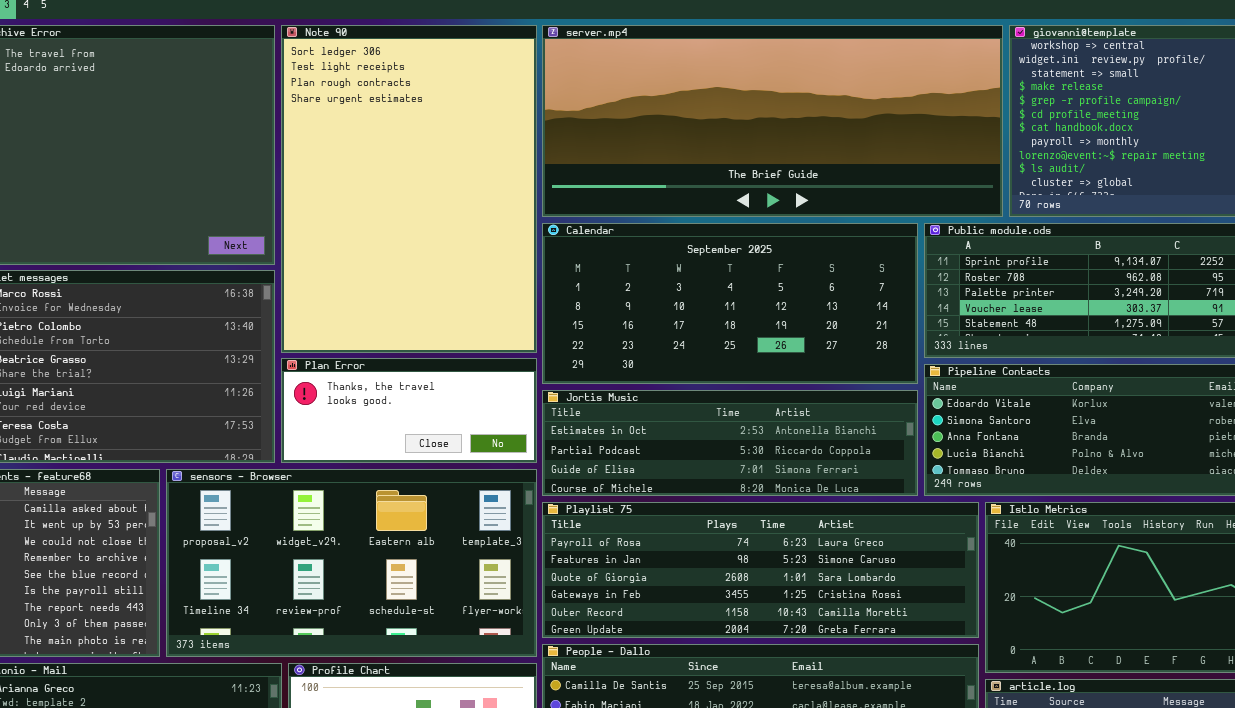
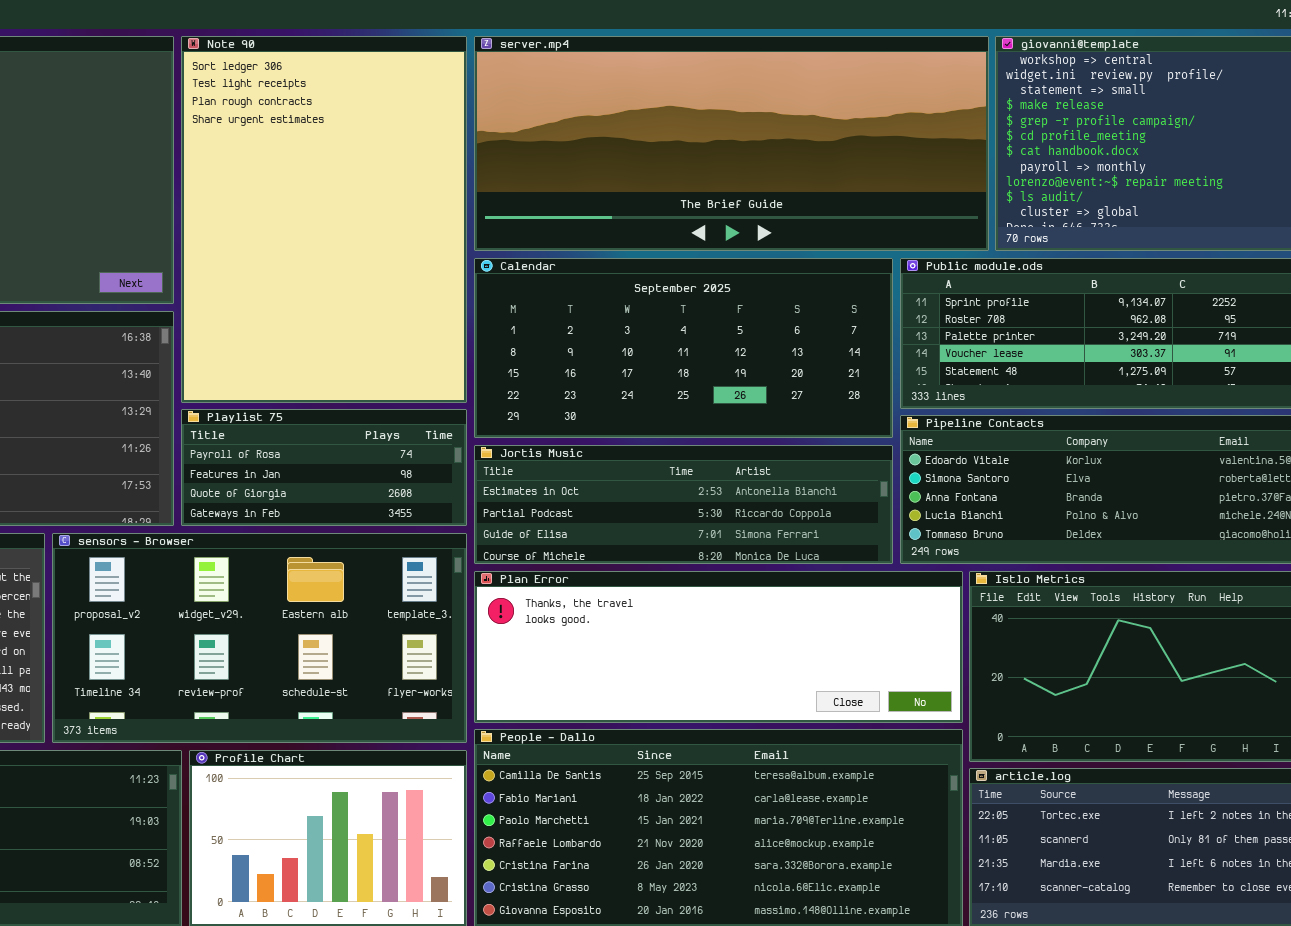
Plan Error: [281,358,537,463] -> [474,571,963,723], moved, resized
Playlist 75: [542,502,979,638] -> [181,409,467,526], moved, resized

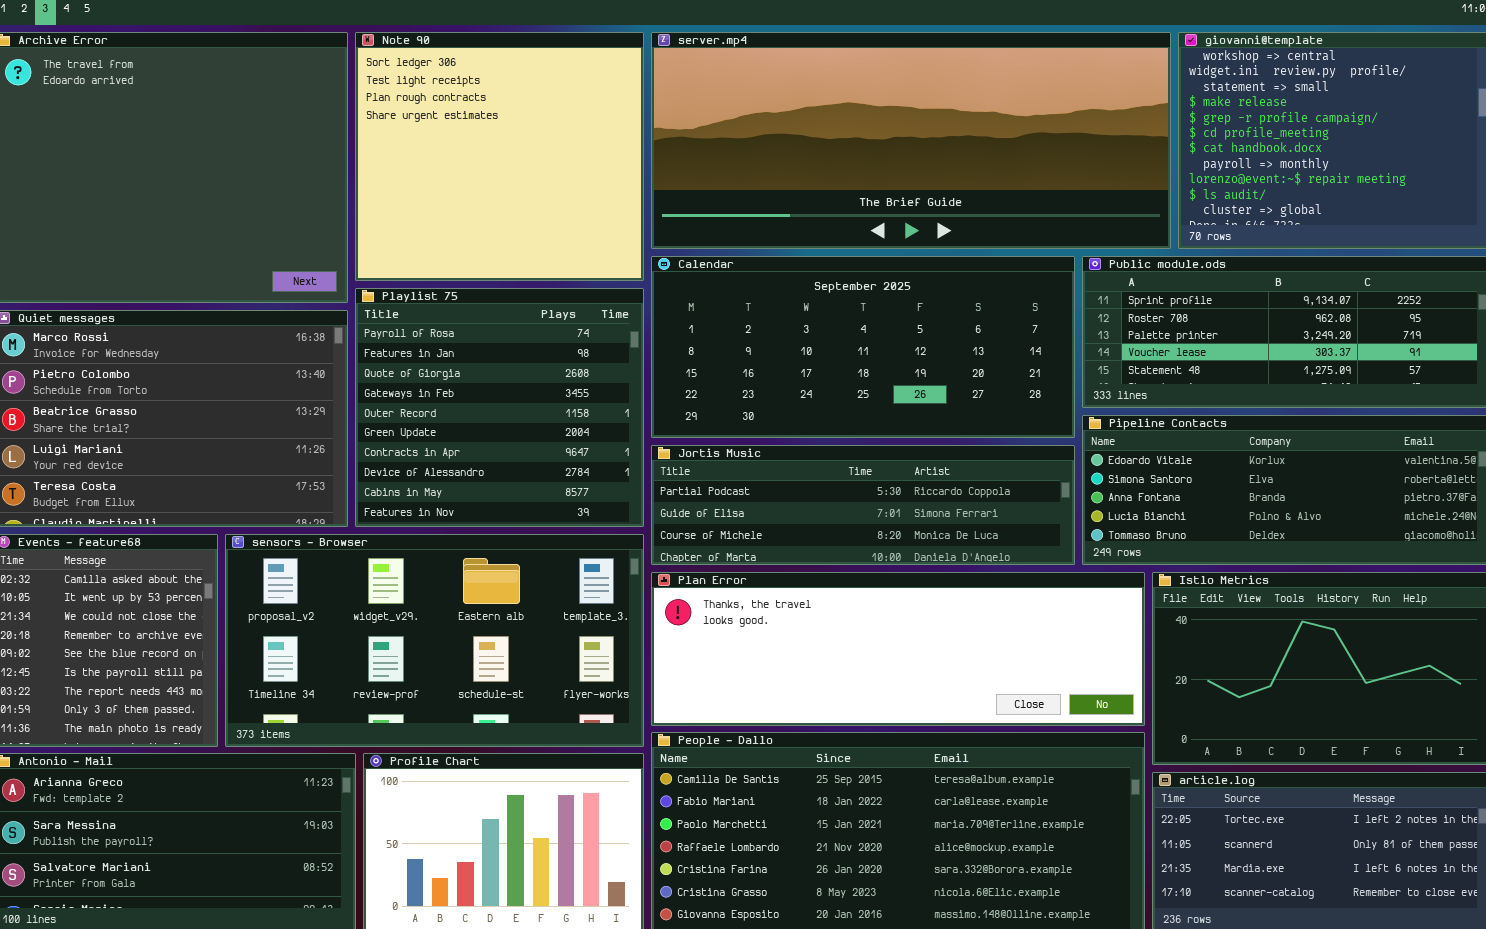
Note 90: [181,36,467,403] -> [355,32,644,281], resized
Playlist 75: [181,409,467,526] -> [355,288,644,527], resized
Jortis Music: [474,445,893,564] -> [651,445,1075,565], scrolled down 1 row

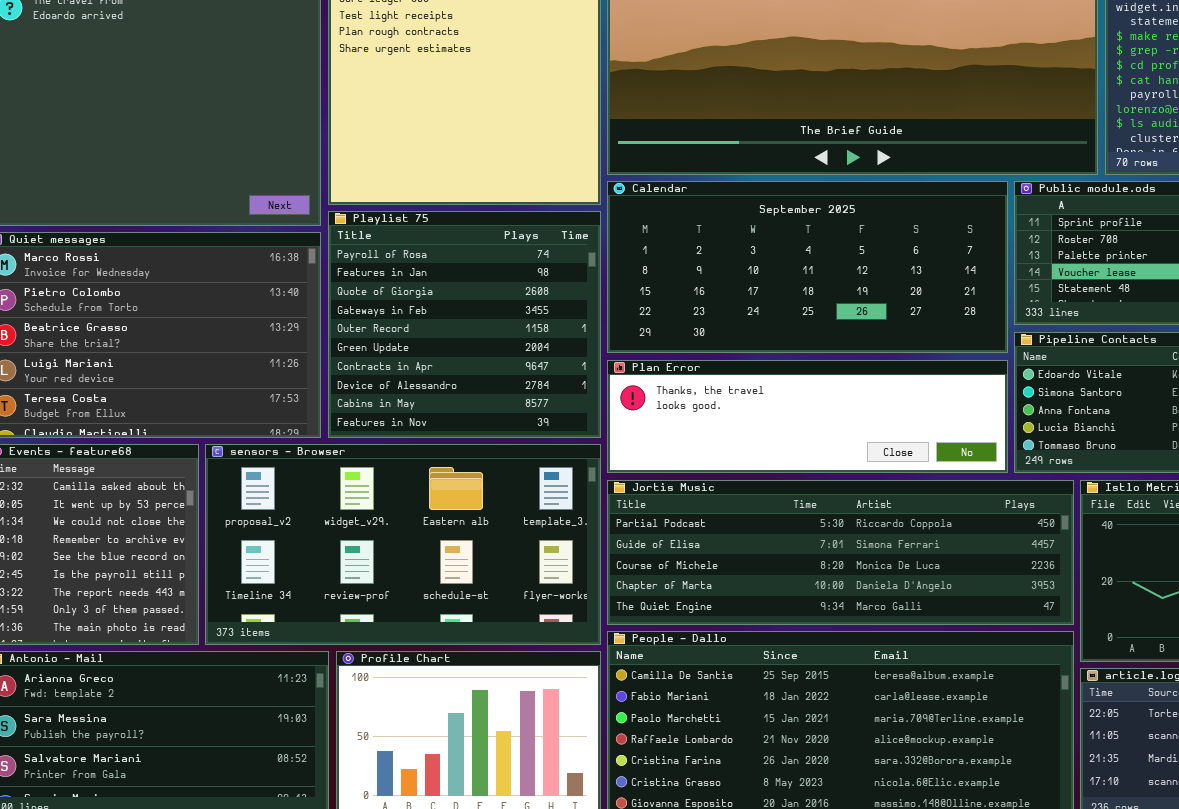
Jortis Music: [651,445,1075,565] -> [607,480,1074,625], moved, resized
Plan Error: [651,572,1145,726] -> [607,360,1008,473], moved, resized

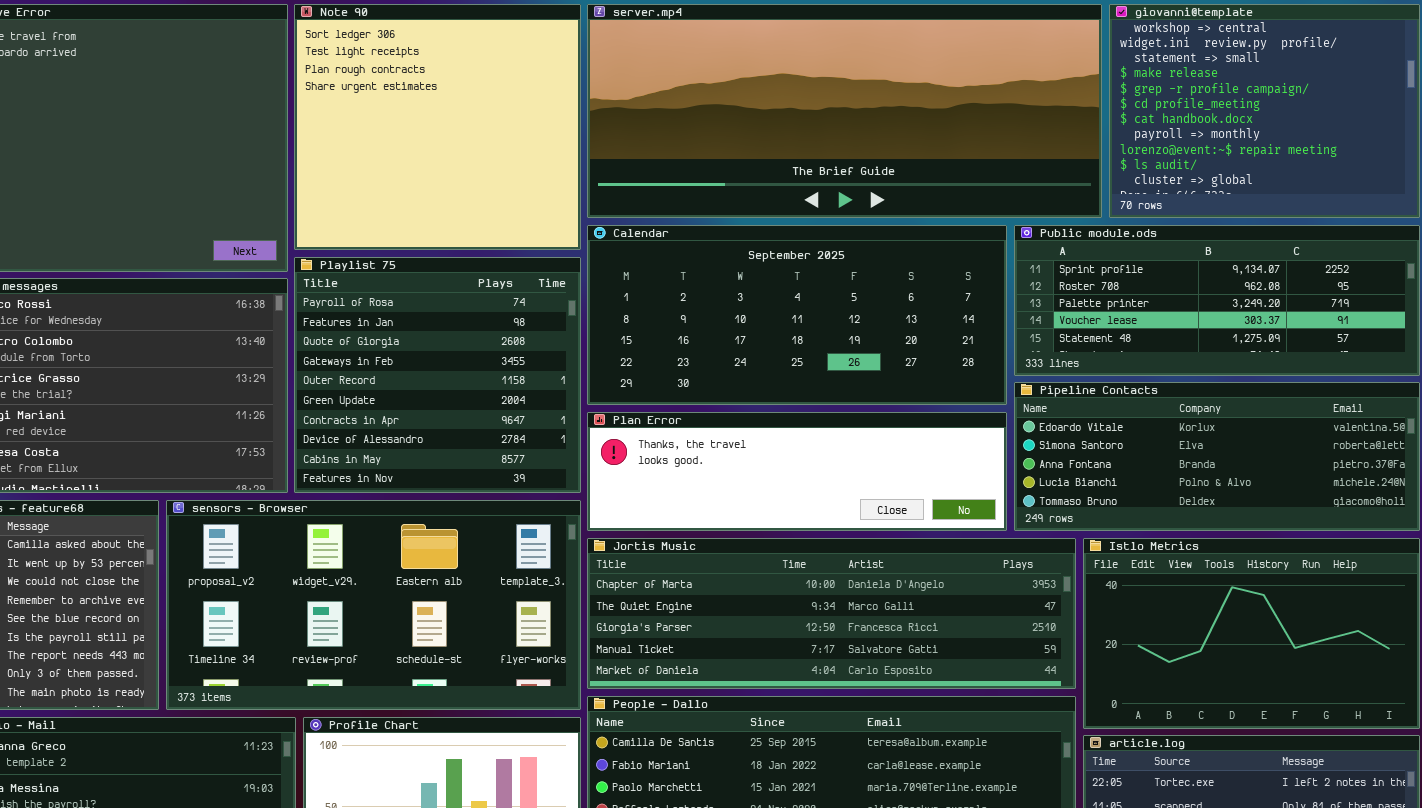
Jortis Music: [607,480,1074,625] -> [587,538,1076,689], scrolled down 3 rows

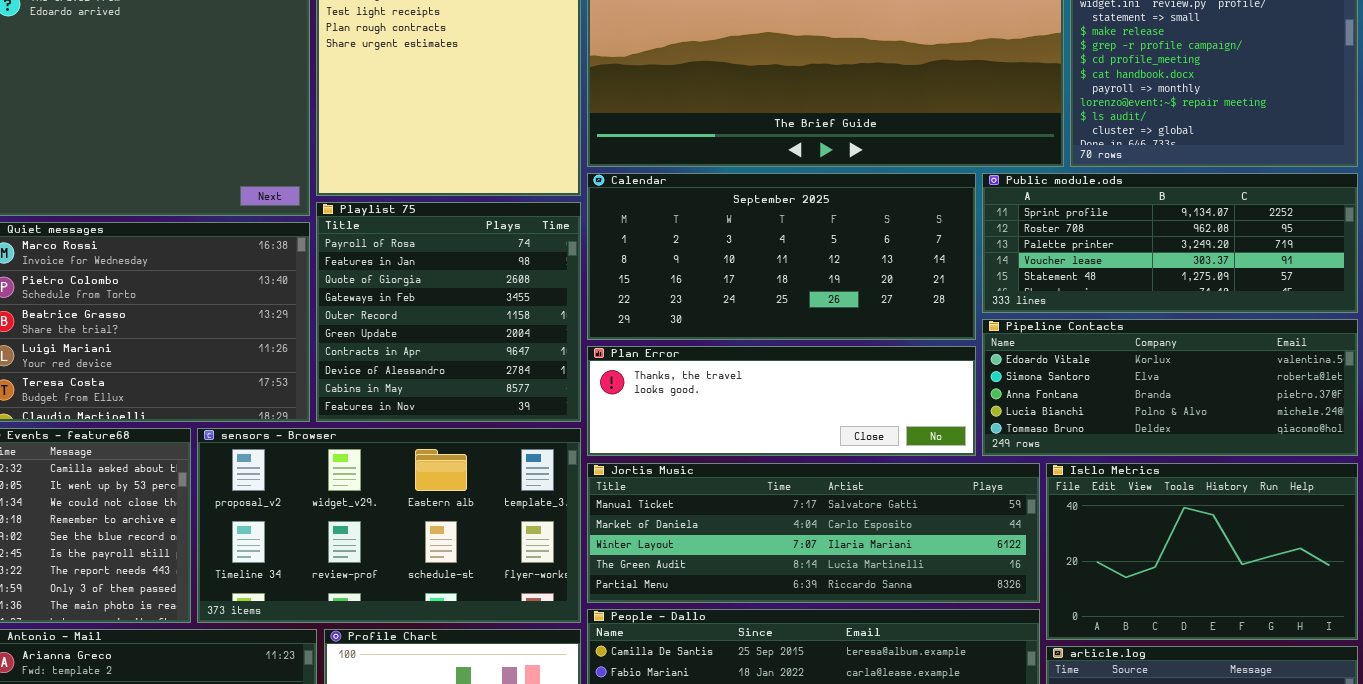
Jortis Music: [587,538,1076,689] -> [587,463,1040,603], scrolled down 3 rows

